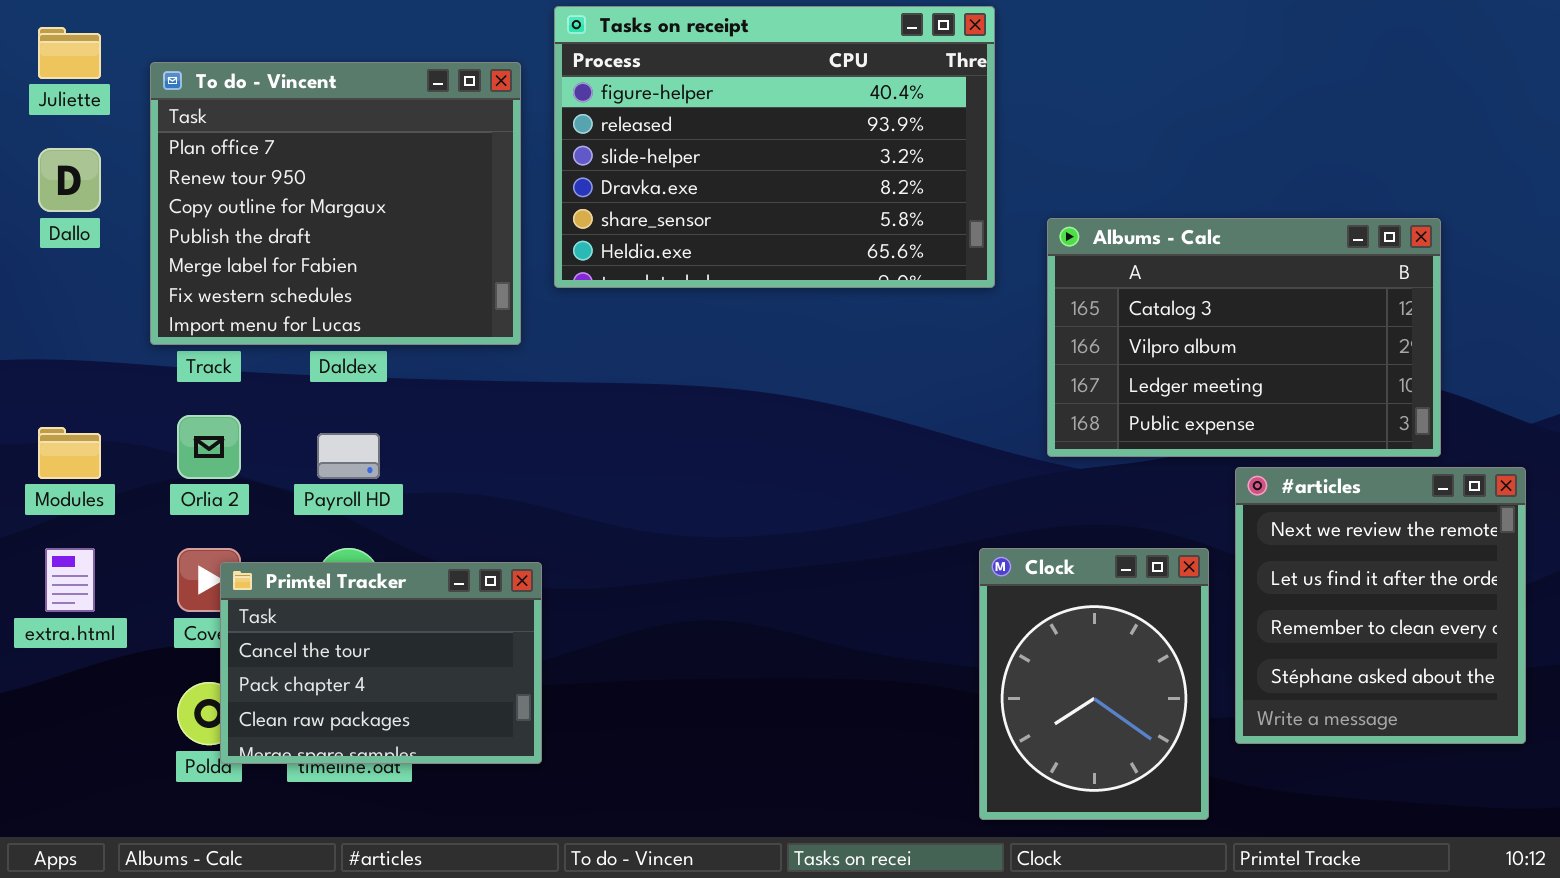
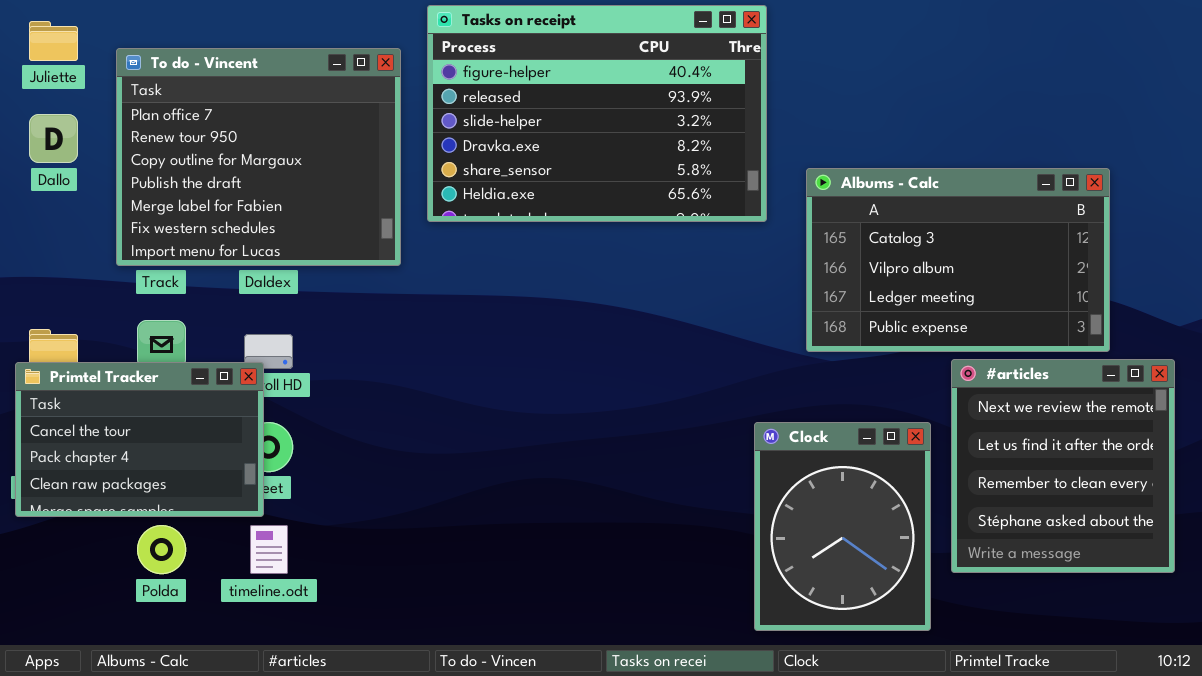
Primtel Tracker: [220,562,542,764] -> [15,362,264,517], moved

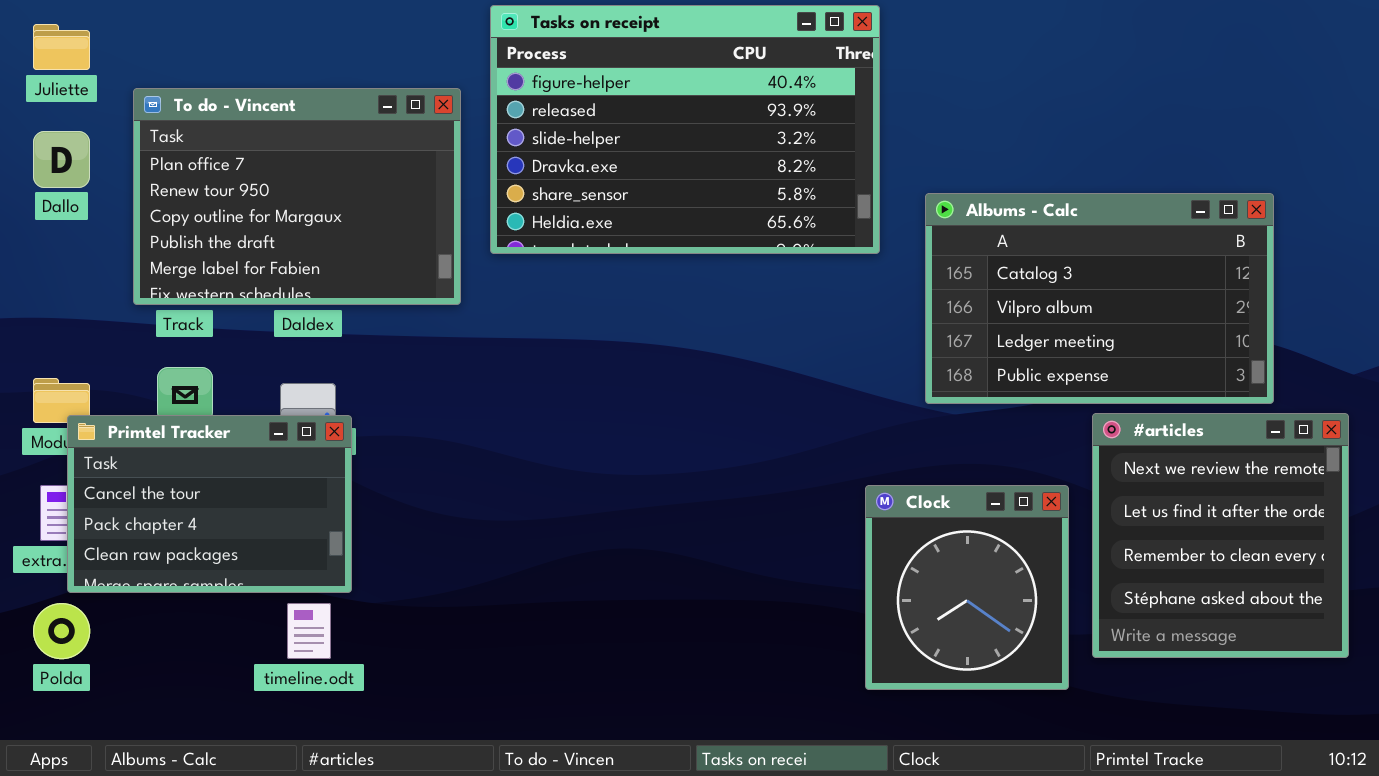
To do - Vincent: [116,48,401,266] -> [133,88,461,305], resized
Primtel Tracker: [15,362,264,517] -> [67,415,352,593], moved
Clock: [754,422,931,631] -> [865,485,1069,690], resized
Polda: [137,525,186,574] -> [33,603,90,659], moved

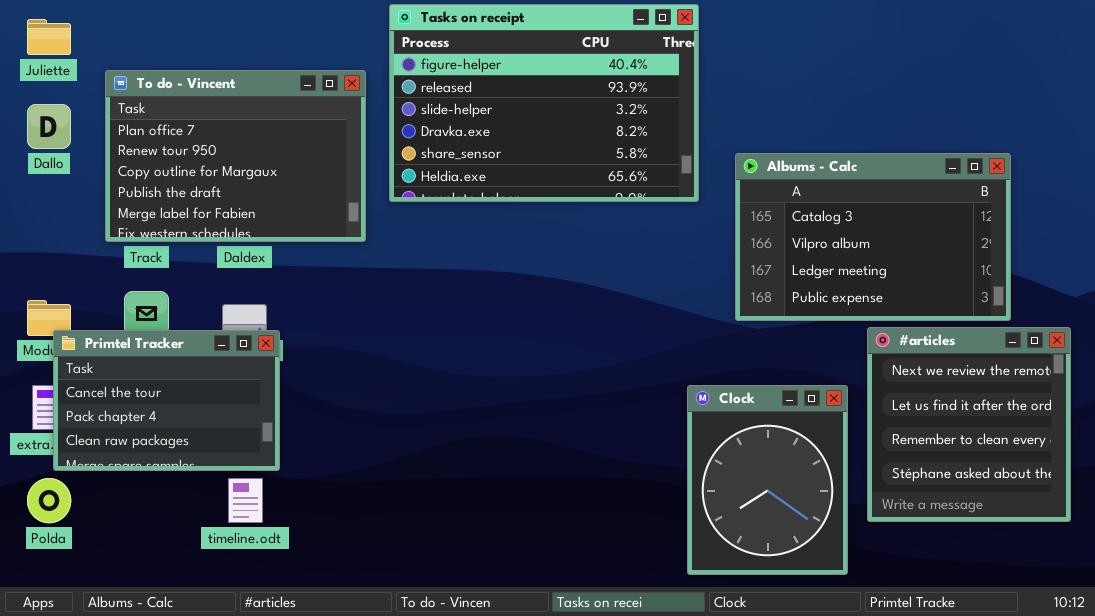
Clock: [865,485,1069,690] -> [687,385,848,575], resized

